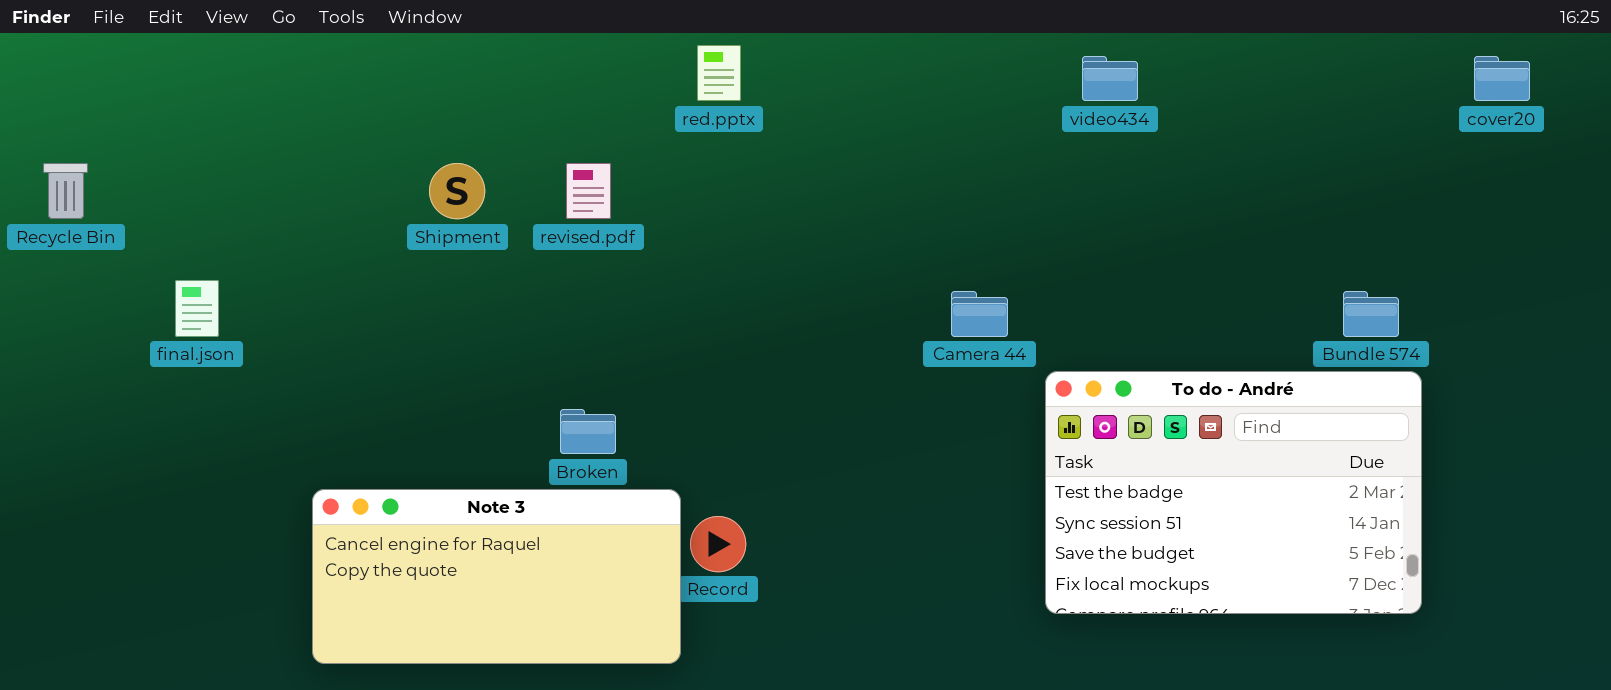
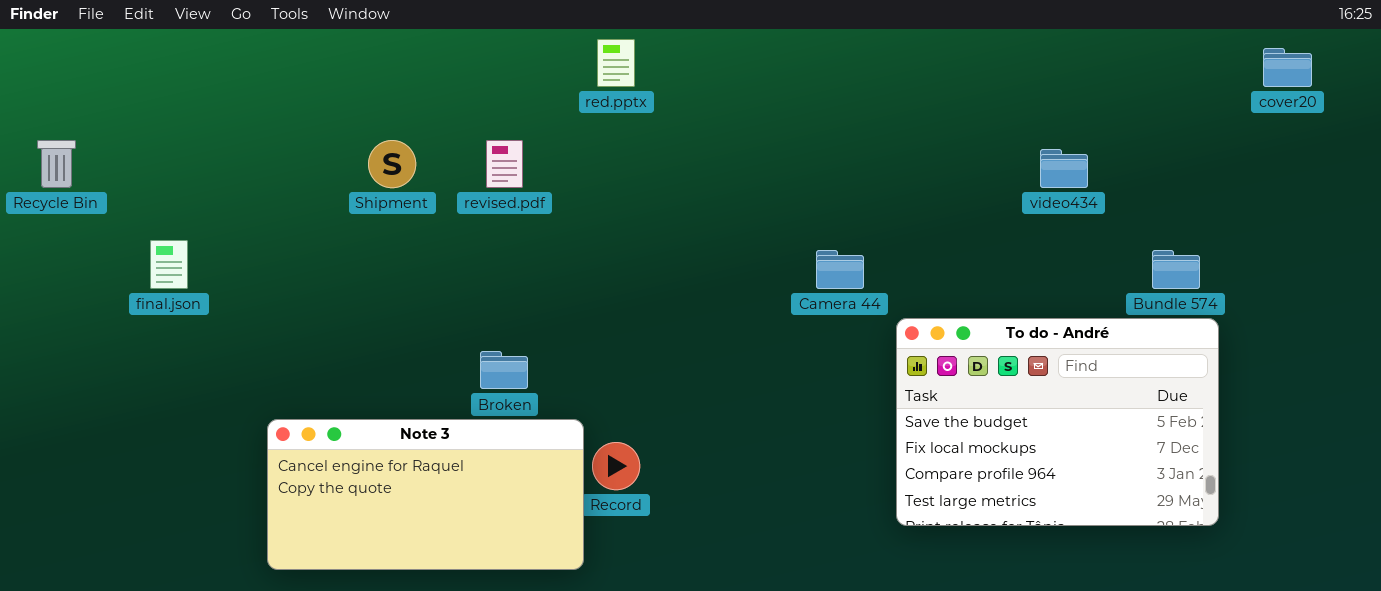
video434: [1082,56,1138,101] -> [1040,149,1088,188], moved
To do - André: [1045,371,1422,614] -> [896,318,1219,526], scrolled down 2 rows

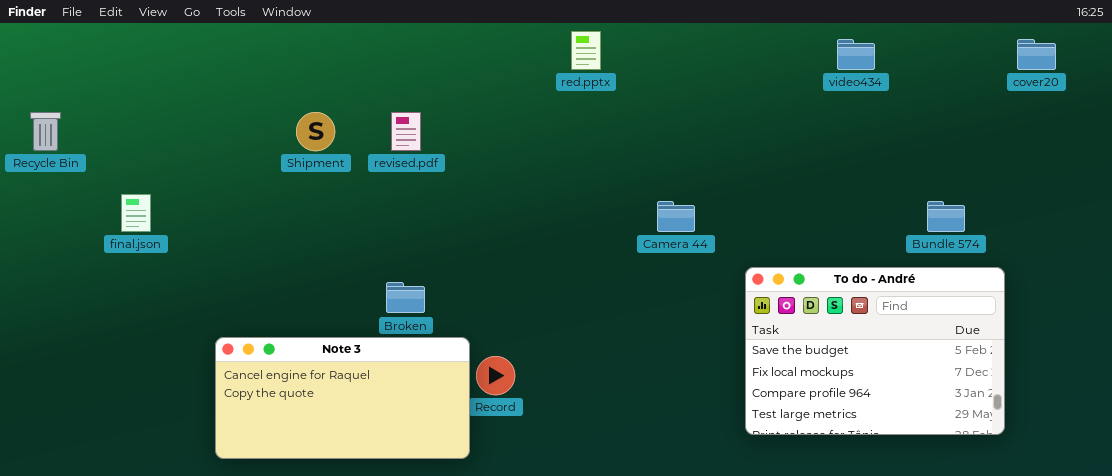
red.pptx: [597,39,635,87] -> [571,31,601,70], moved
video434: [1040,149,1088,188] -> [837,39,875,70], moved
To do - André: [896,318,1219,526] -> [745,267,1005,435], moved

